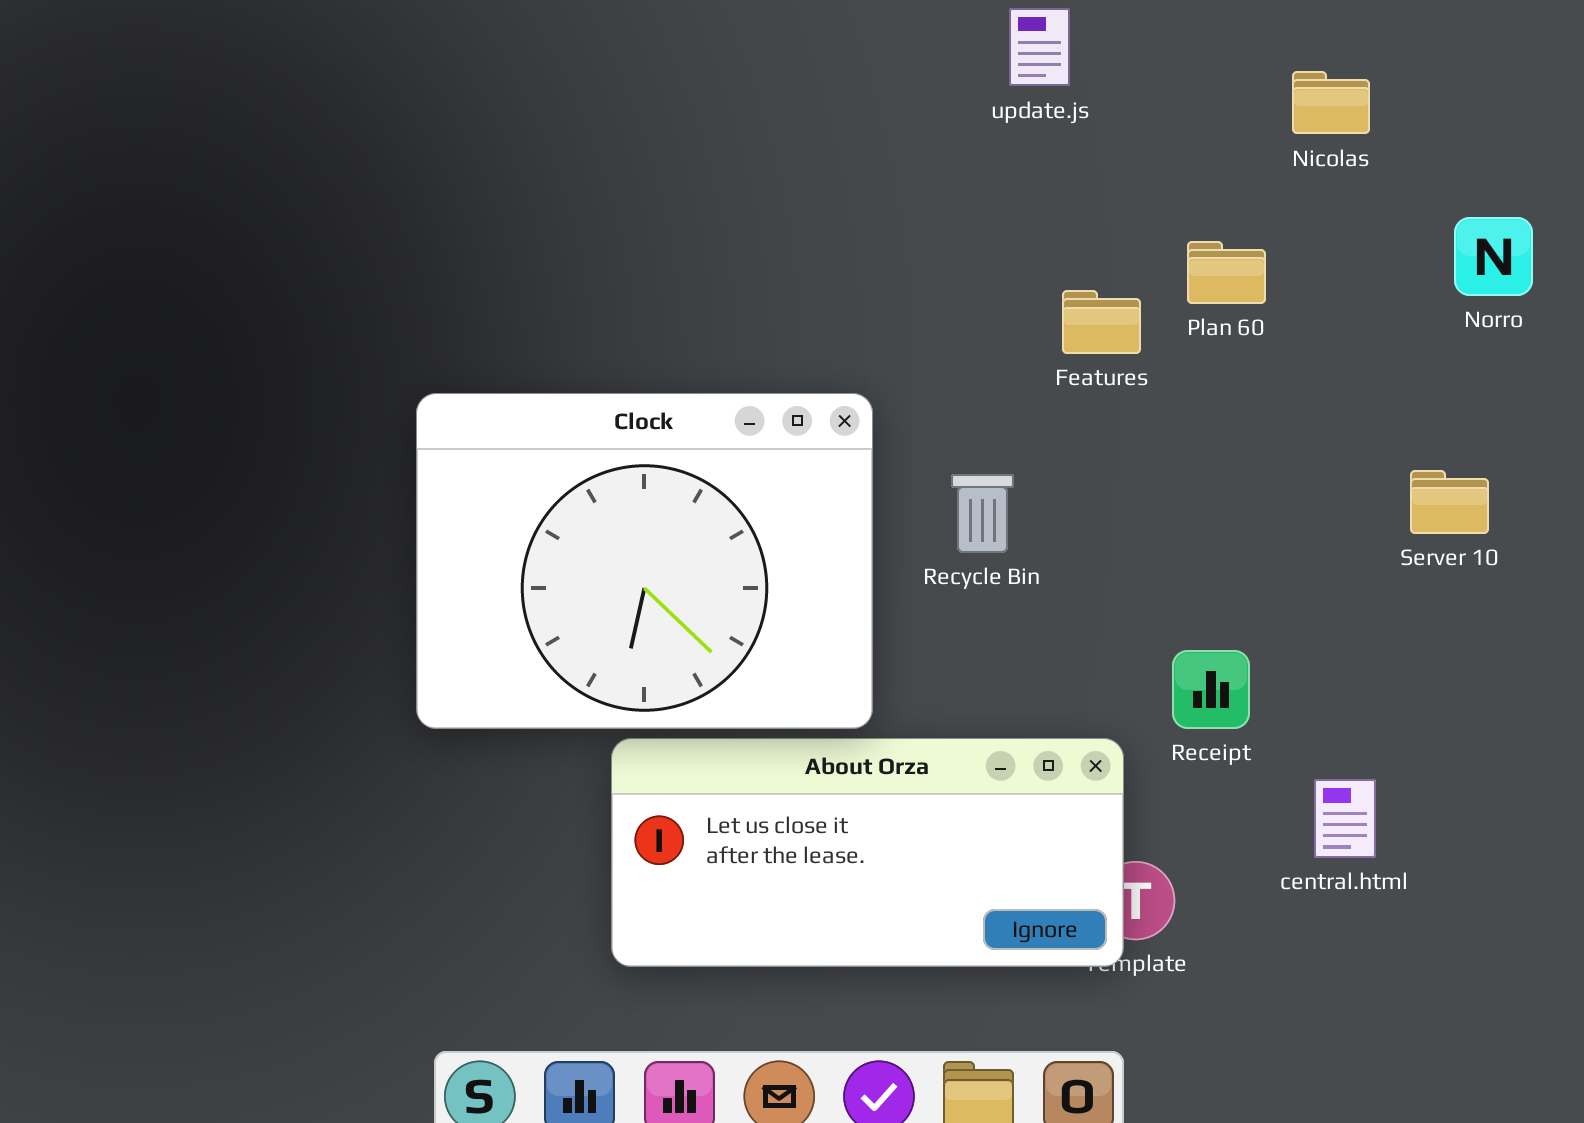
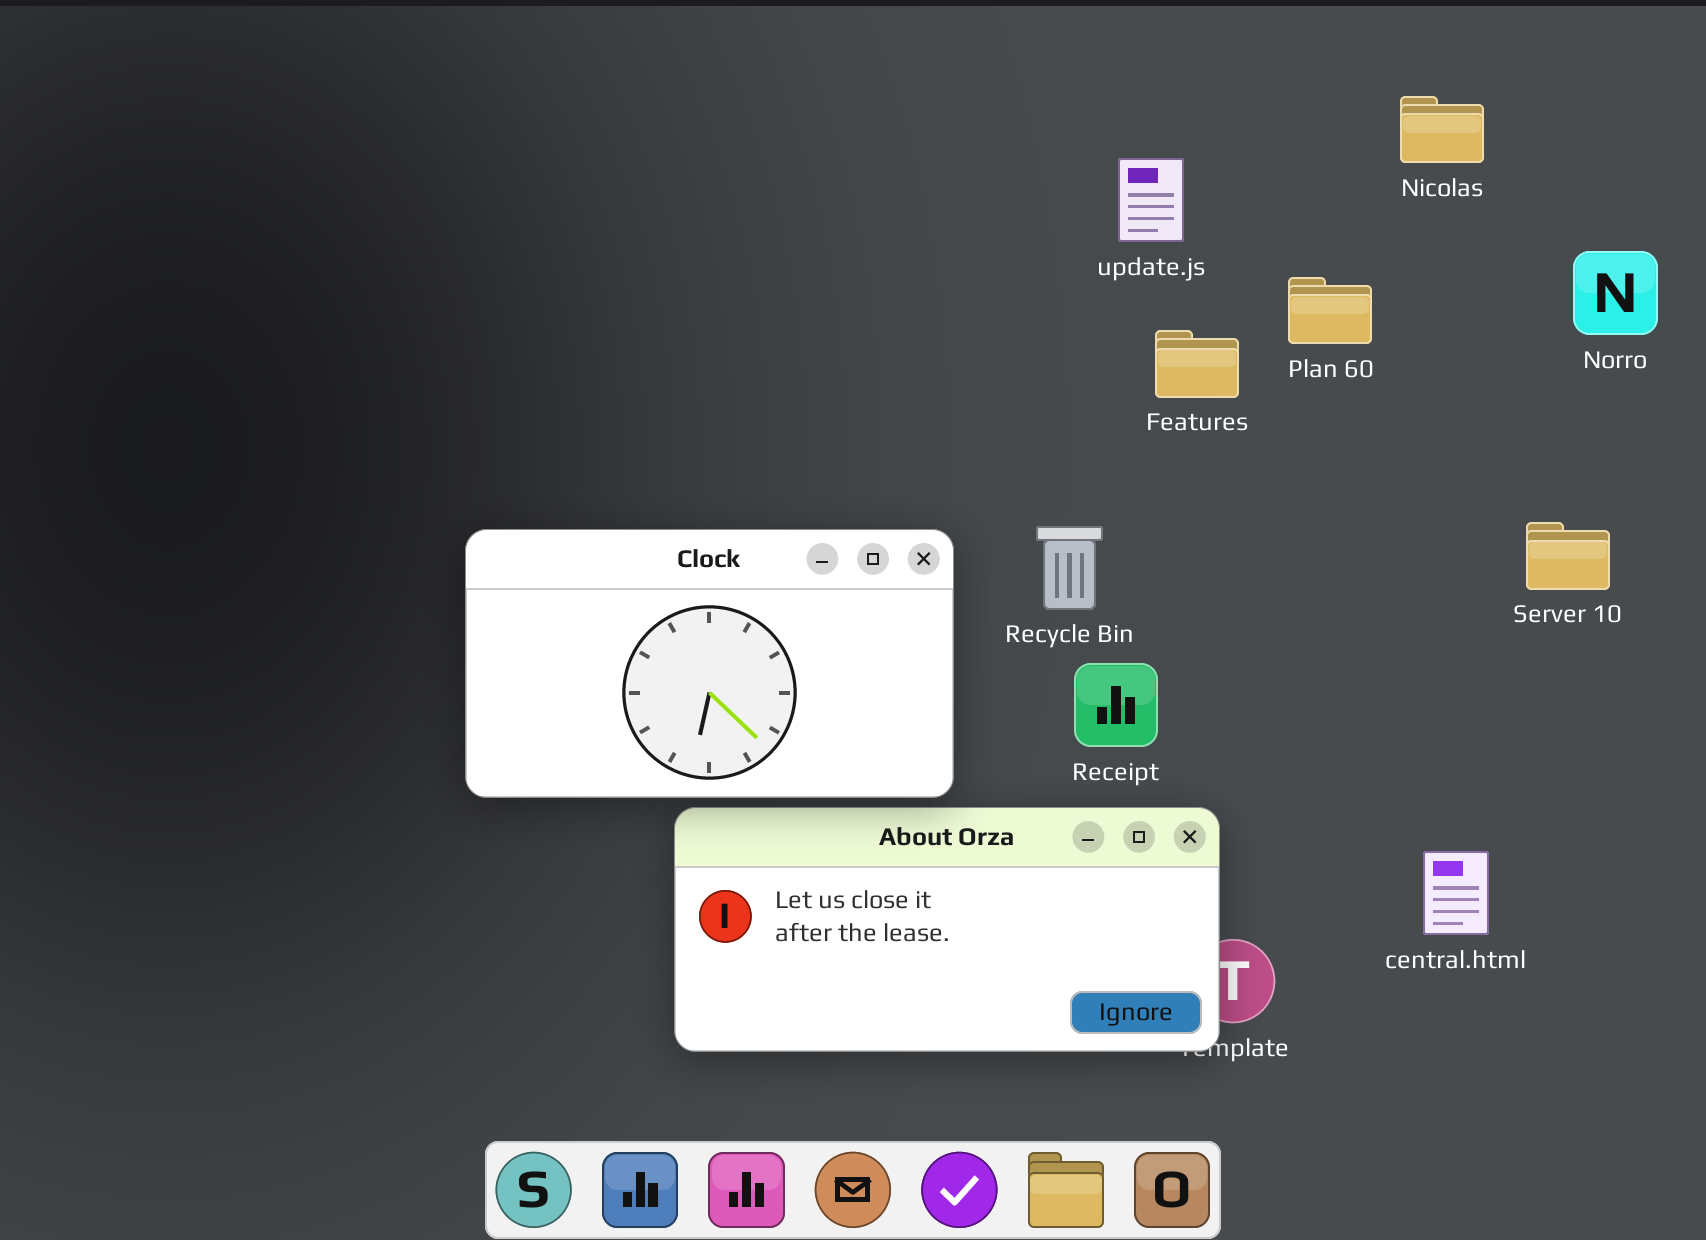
update.js: [1009,8,1070,86] -> [1118,158,1184,242], moved
Clock: [416,393,873,729] -> [465,529,954,798], resized
Receipt: [1172,650,1250,729] -> [1074,663,1158,747], moved

